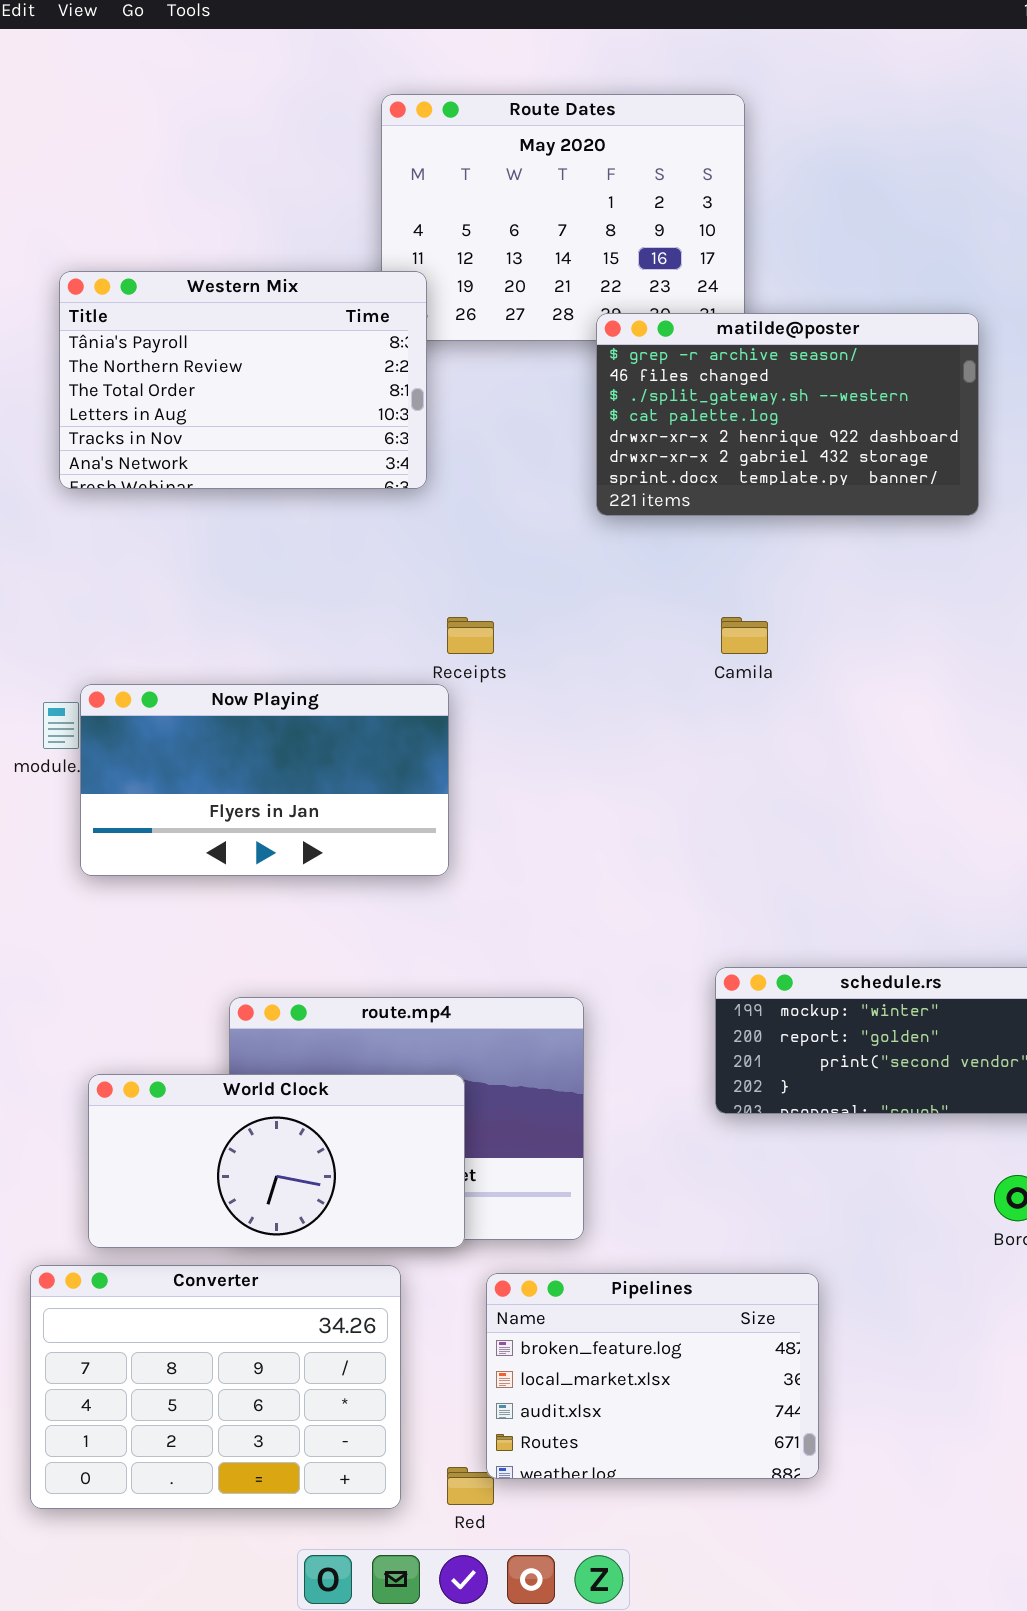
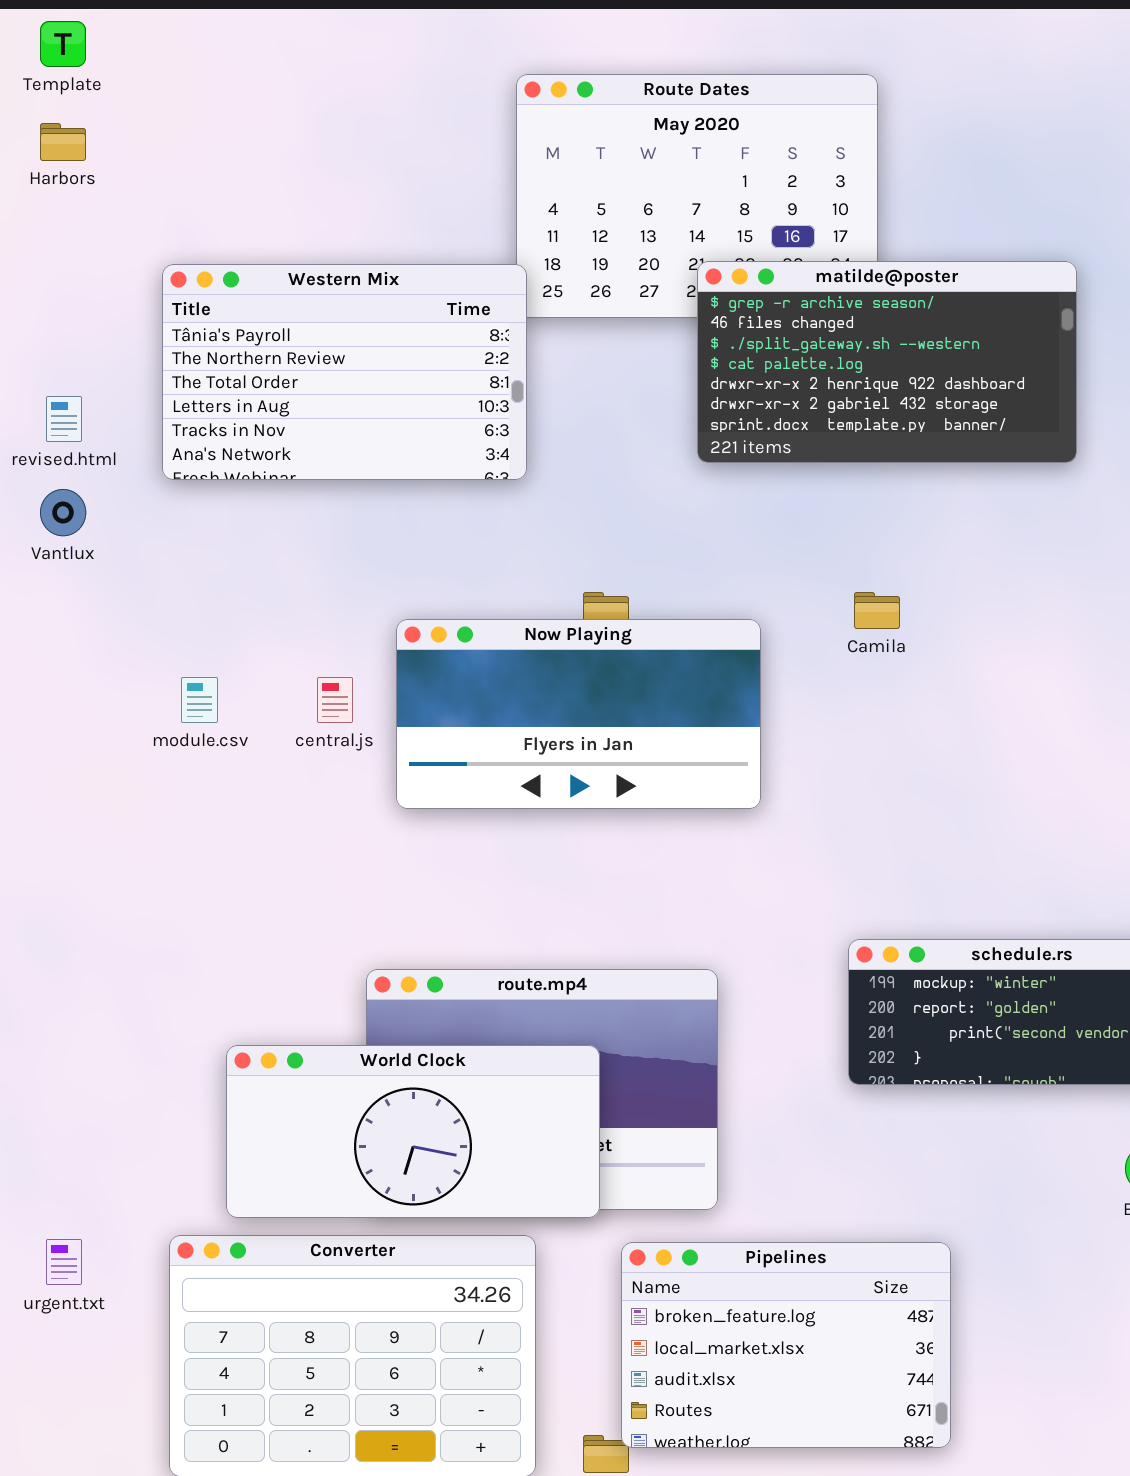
Western Mix: [59,271,427,489] -> [162,264,527,480], moved
matilde@poster: [596,313,979,516] -> [697,261,1077,463], moved
Now Playing: [80,684,449,876] -> [396,619,761,809], moved

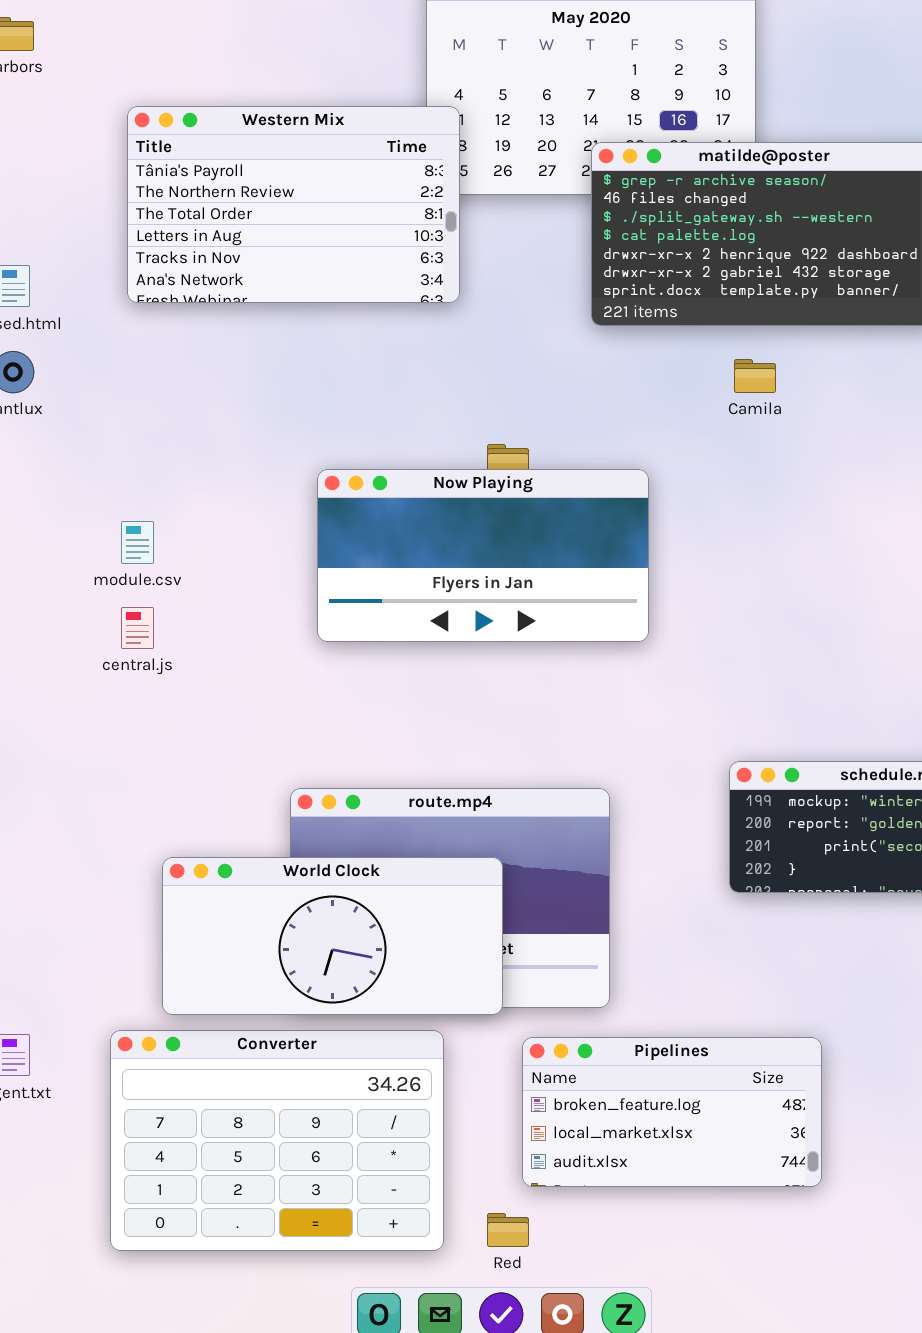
Western Mix: [162,264,527,480] -> [127,106,460,303], moved
Camila: [854,592,900,629] -> [734,359,776,393], moved
central.js: [317,677,353,723] -> [121,607,154,649], moved
Pipelines: [621,1242,951,1448] -> [522,1037,822,1187], resized

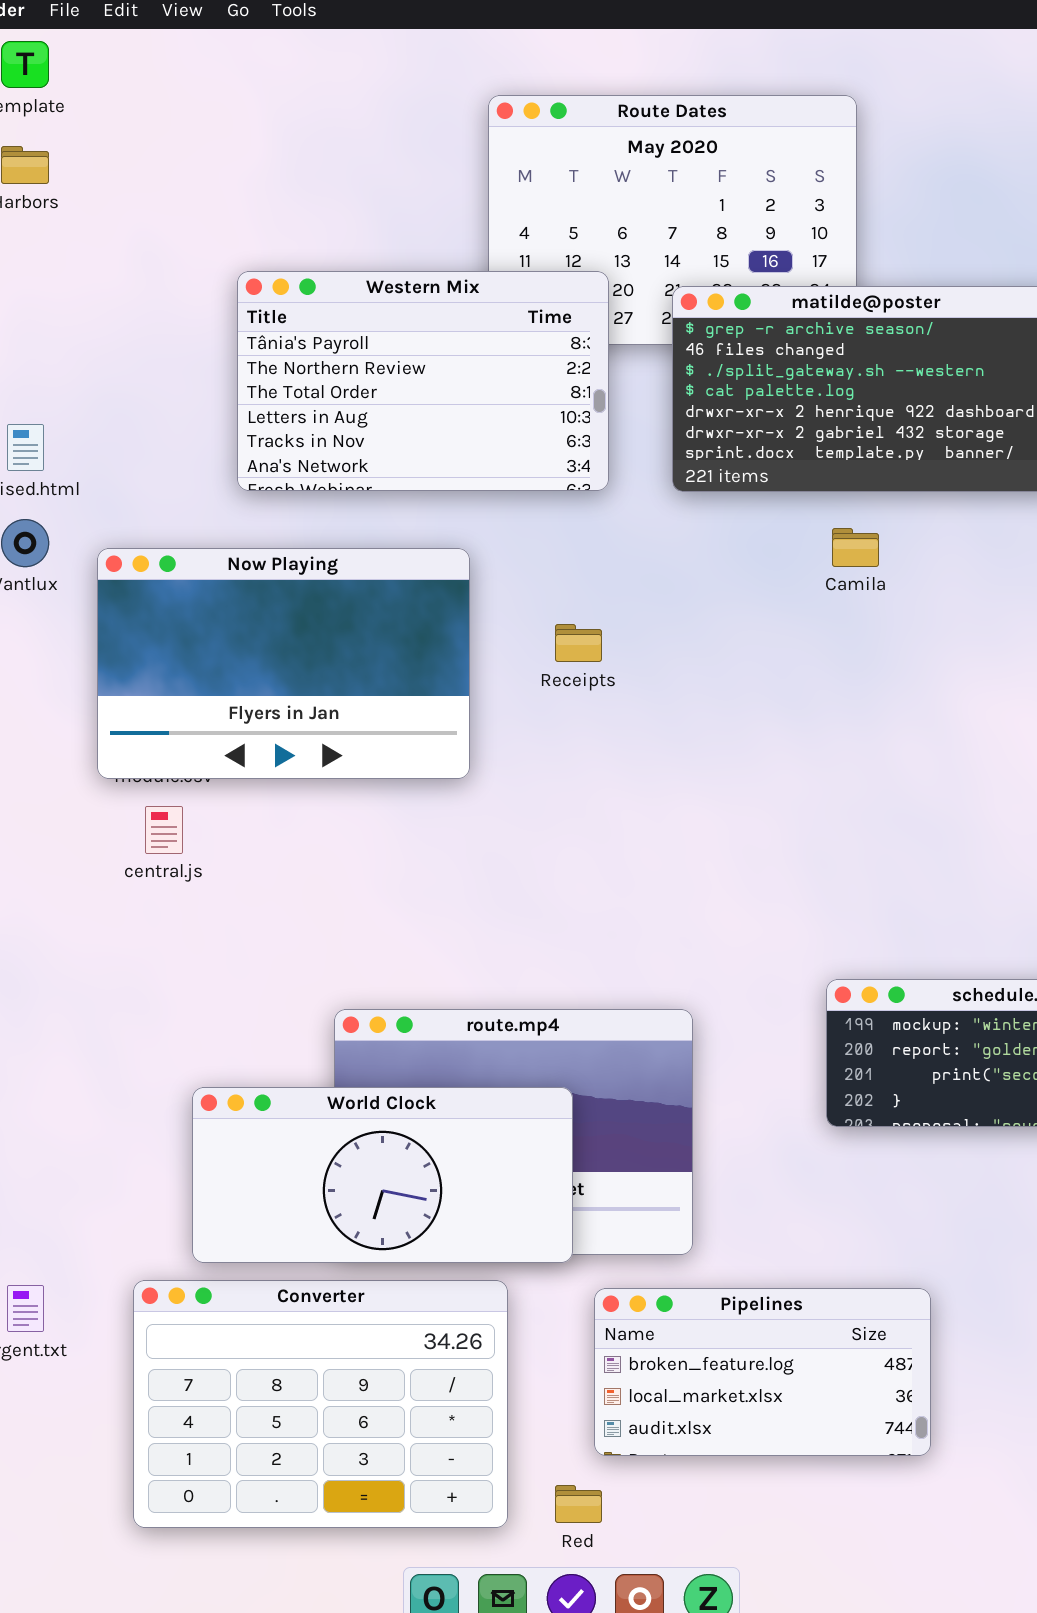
Western Mix: [127,106,460,303] -> [237,271,609,491], moved
Now Playing: [317,469,649,642] -> [97,548,470,779], moved, resized

